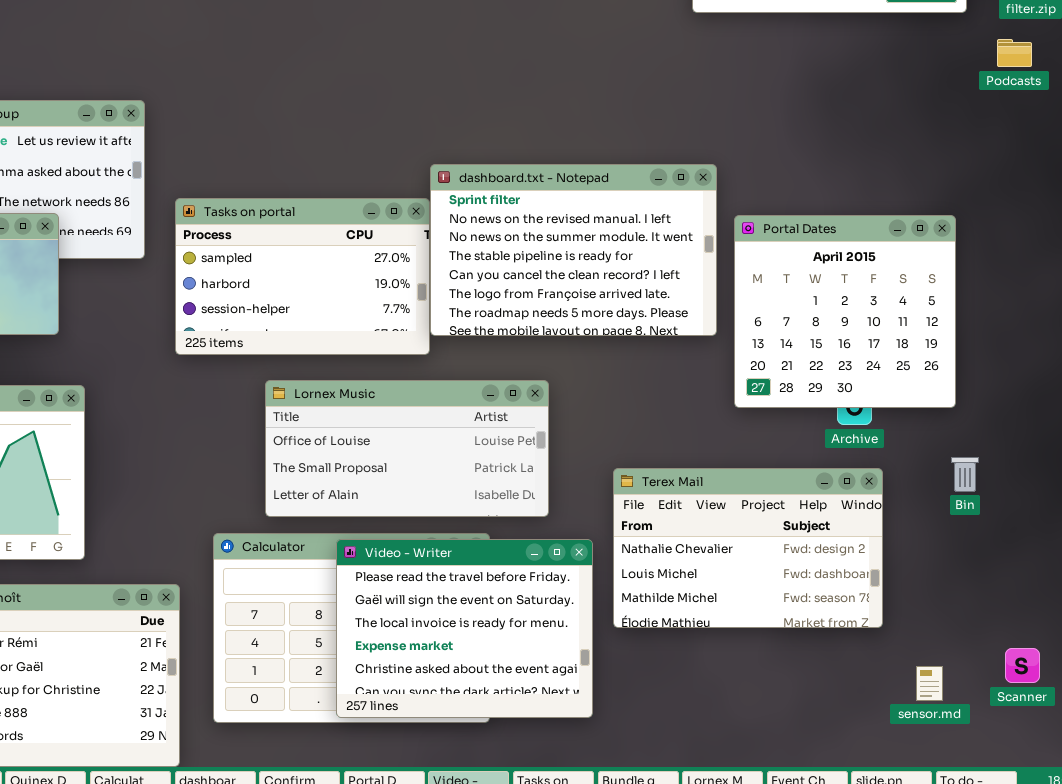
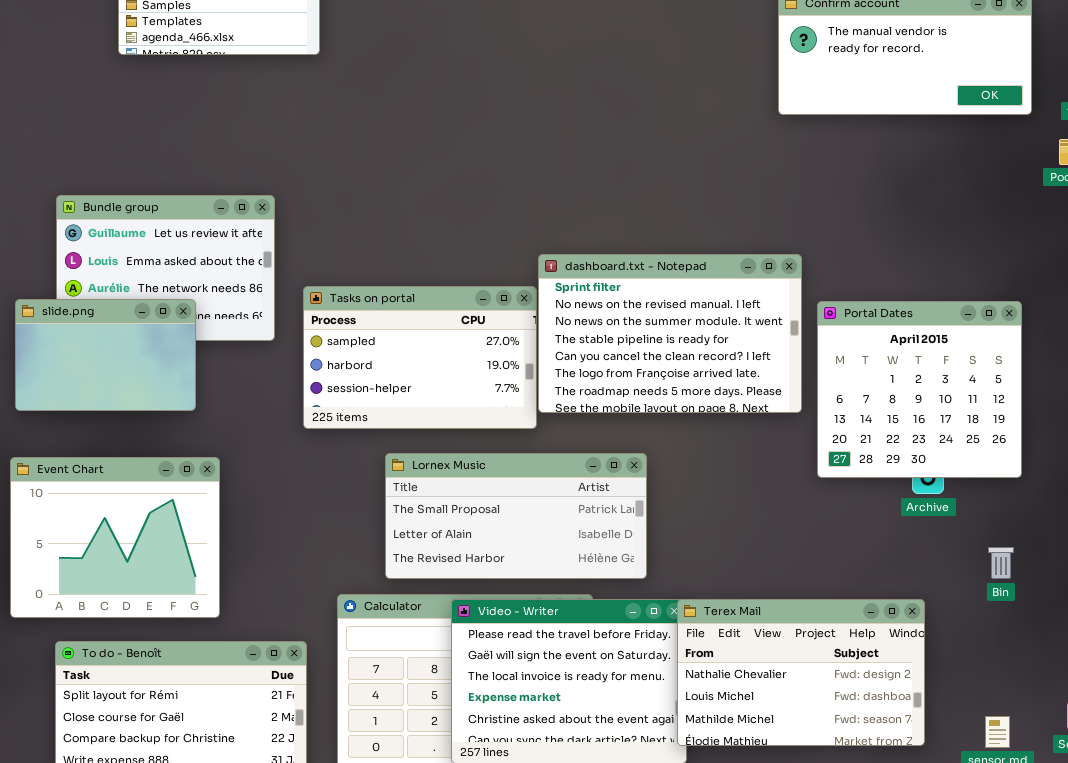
Lornex Music: [265,380,549,517] -> [385,453,647,579], scrolled down 1 row
Bin: [951,457,979,492] -> [988,547,1014,579], moved
Terex Mail: [613,468,883,628] -> [677,599,925,746], moved

